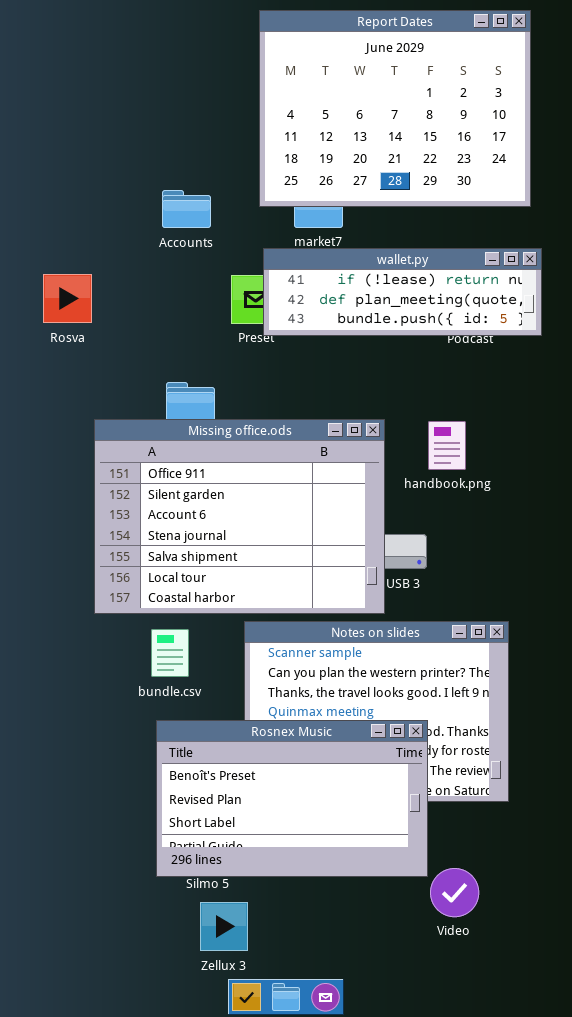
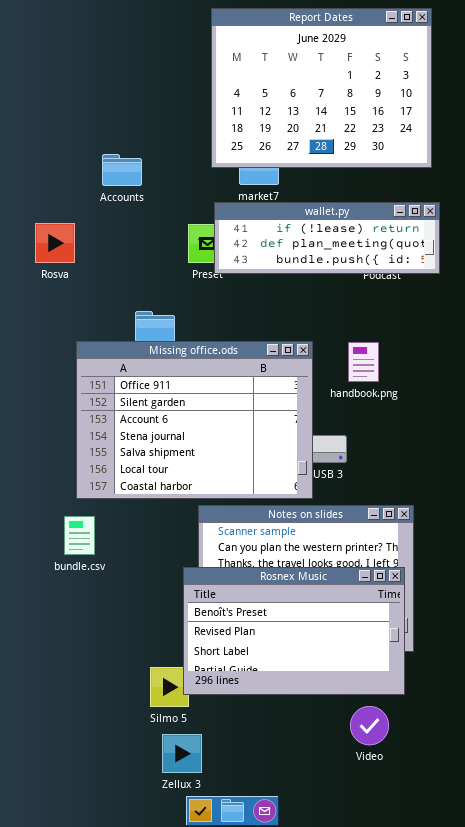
Accounts: [162,190,211,228] -> [102,154,142,186], moved
bundle.csv: [151,629,189,677] -> [64,516,95,555], moved
Rosnex Music: [156,720,428,877] -> [183,567,405,695], moved

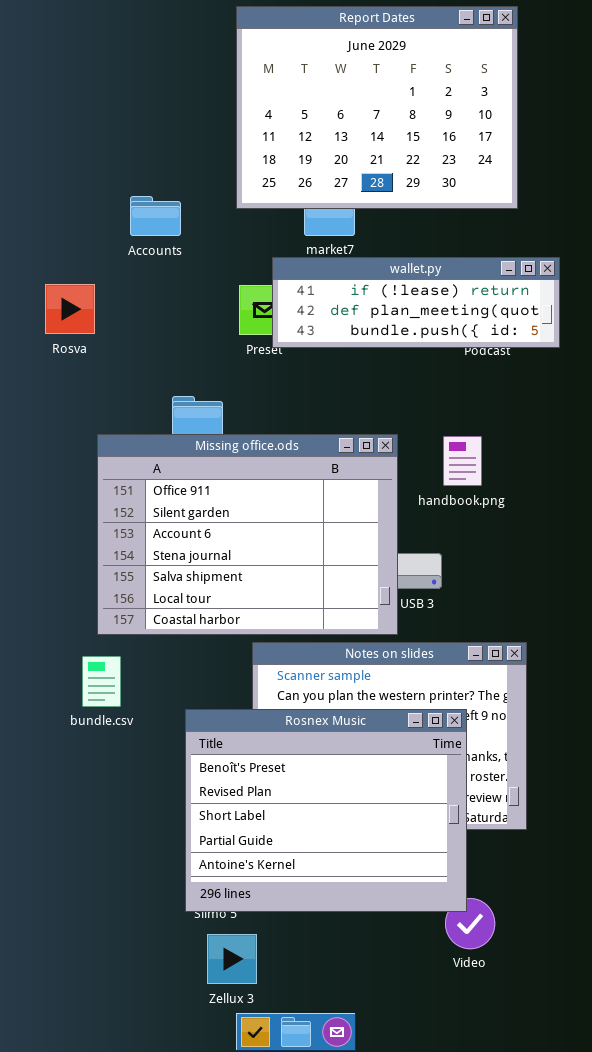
Report Dates: [211,8,432,168] -> [236,6,518,209], moved
Rosnex Music: [183,567,405,695] -> [185,709,467,912], moved, resized

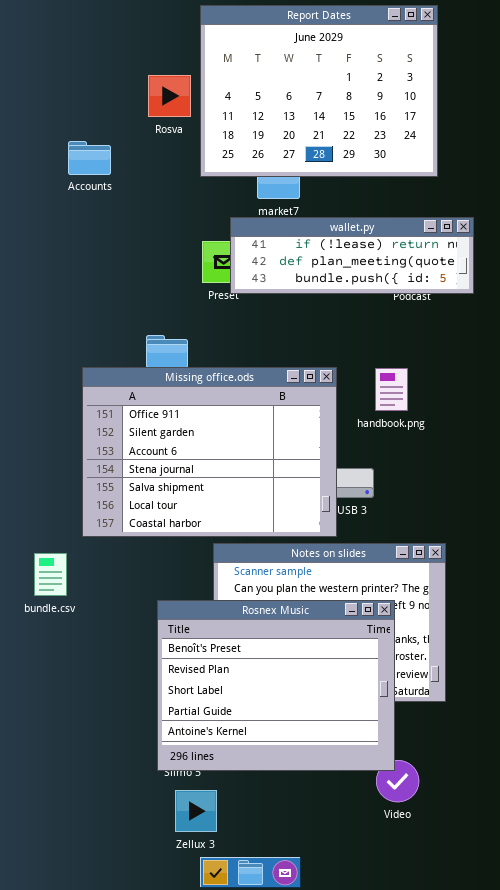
Accounts: [130,196,181,236] -> [68,141,111,175], moved
Rosva: [45,284,95,334] -> [148,75,191,117], moved
bundle.csv: [82,656,121,707] -> [34,553,67,596], moved

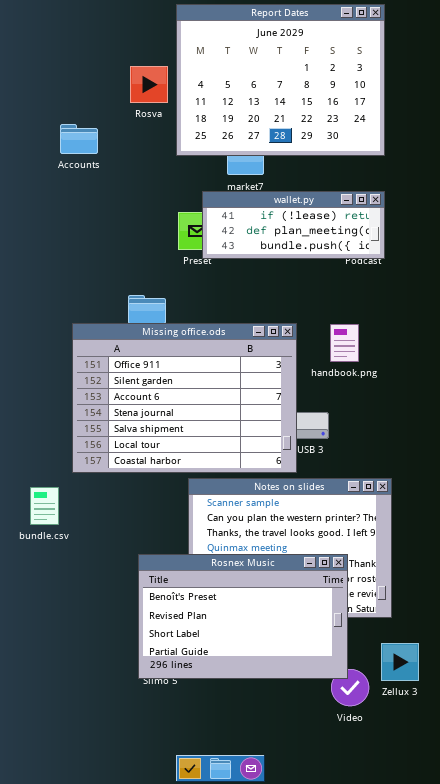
wallet.py: [230,217,474,294] -> [202,191,385,259], resized
Rosnex Music: [157,600,395,771] -> [138,554,348,679], resized
Zellux 3: [175,790,217,832] -> [381,643,419,681], moved

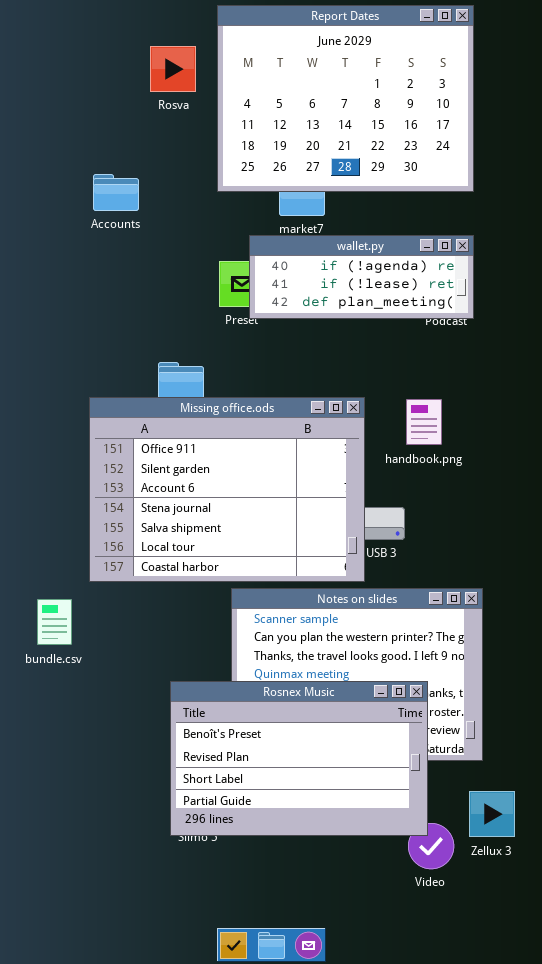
Rosva: [130,66,168,103] -> [150,46,196,92], moved
Accounts: [60,124,98,154] -> [93,174,139,211], moved
wallet.py: [202,191,385,259] -> [249,235,474,319], scrolled up 1 row

